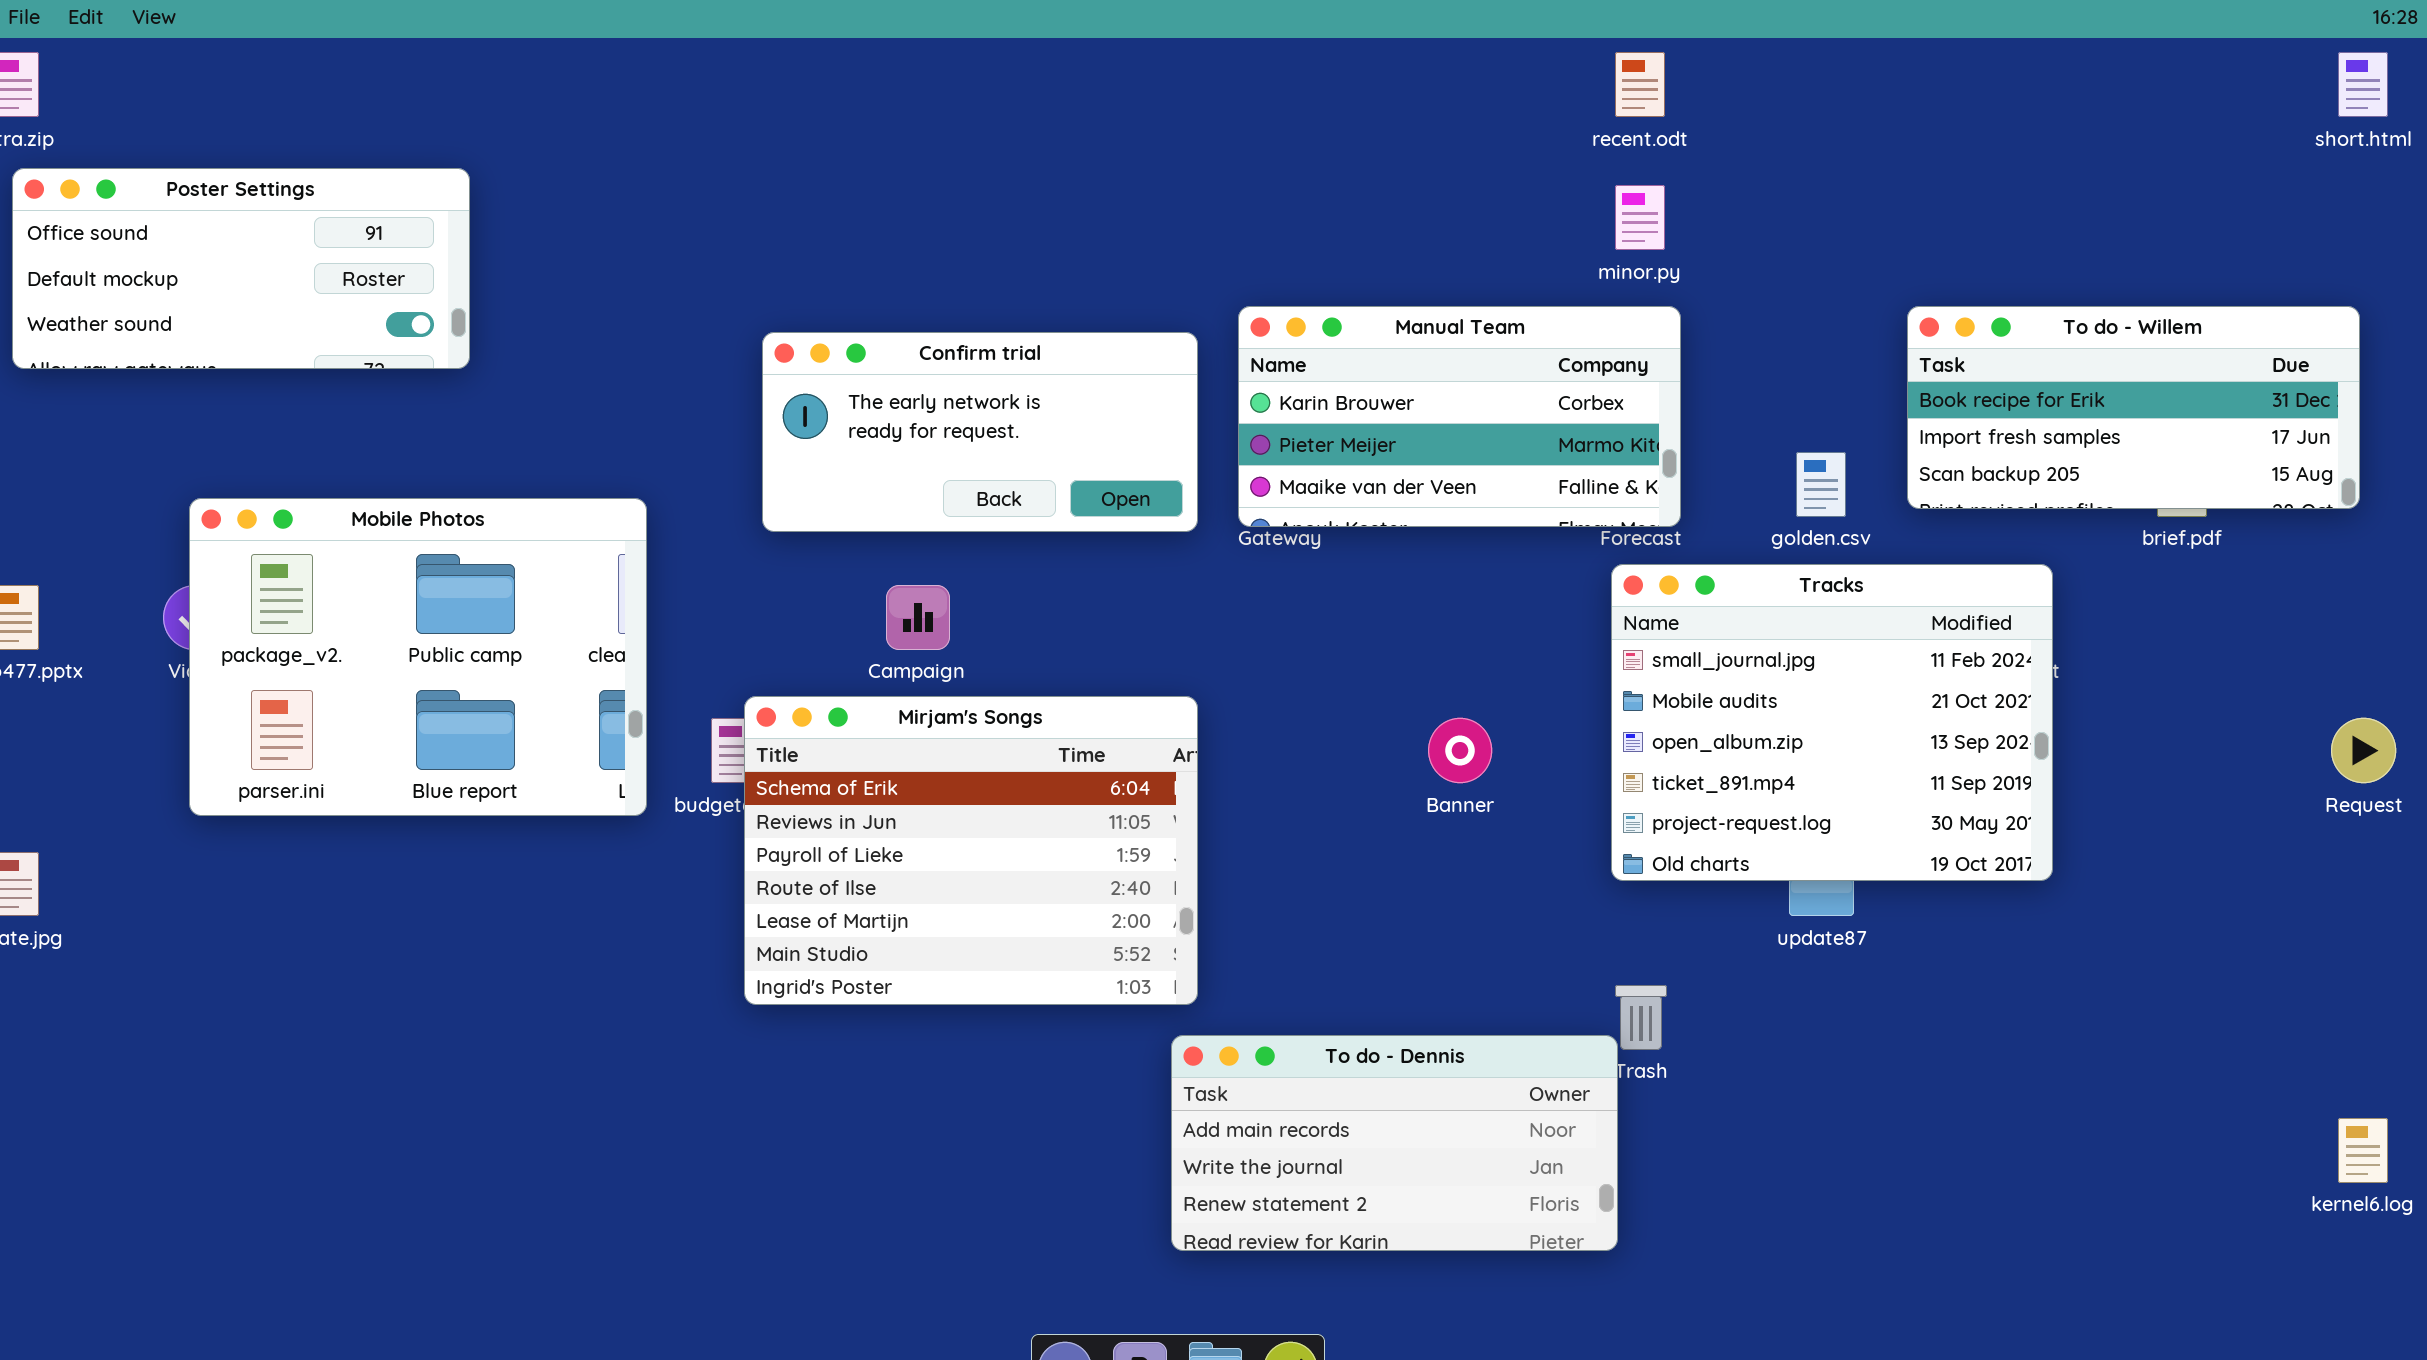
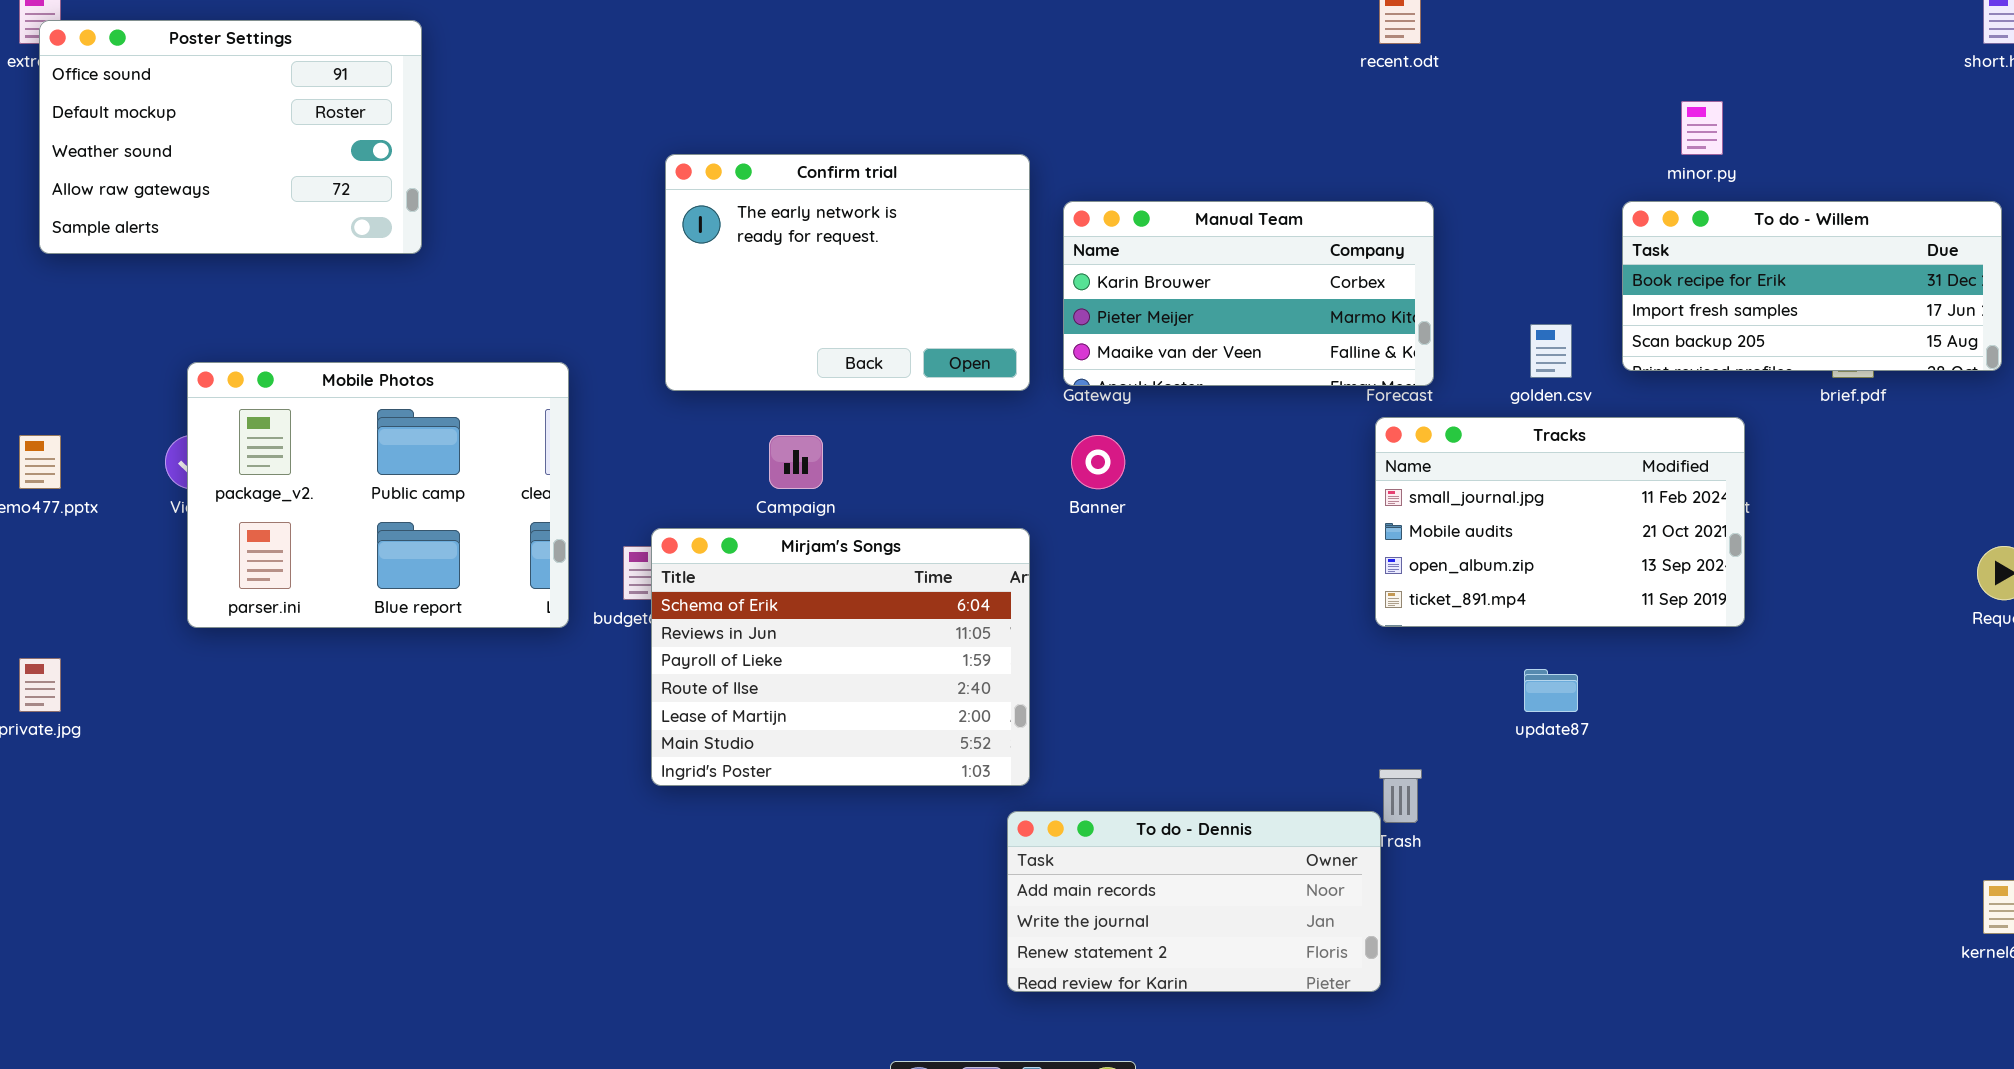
Poster Settings: [12,168,470,369] -> [39,20,422,254], resized
minor.py: [1615,185,1665,250] -> [1681,101,1723,155], moved
Confirm trial: [762,332,1198,532] -> [665,154,1030,391], resized
Tracks: [1611,564,2053,881] -> [1375,417,1745,627], resized
Banner: [1428,718,1492,783] -> [1071,435,1125,489], moved

